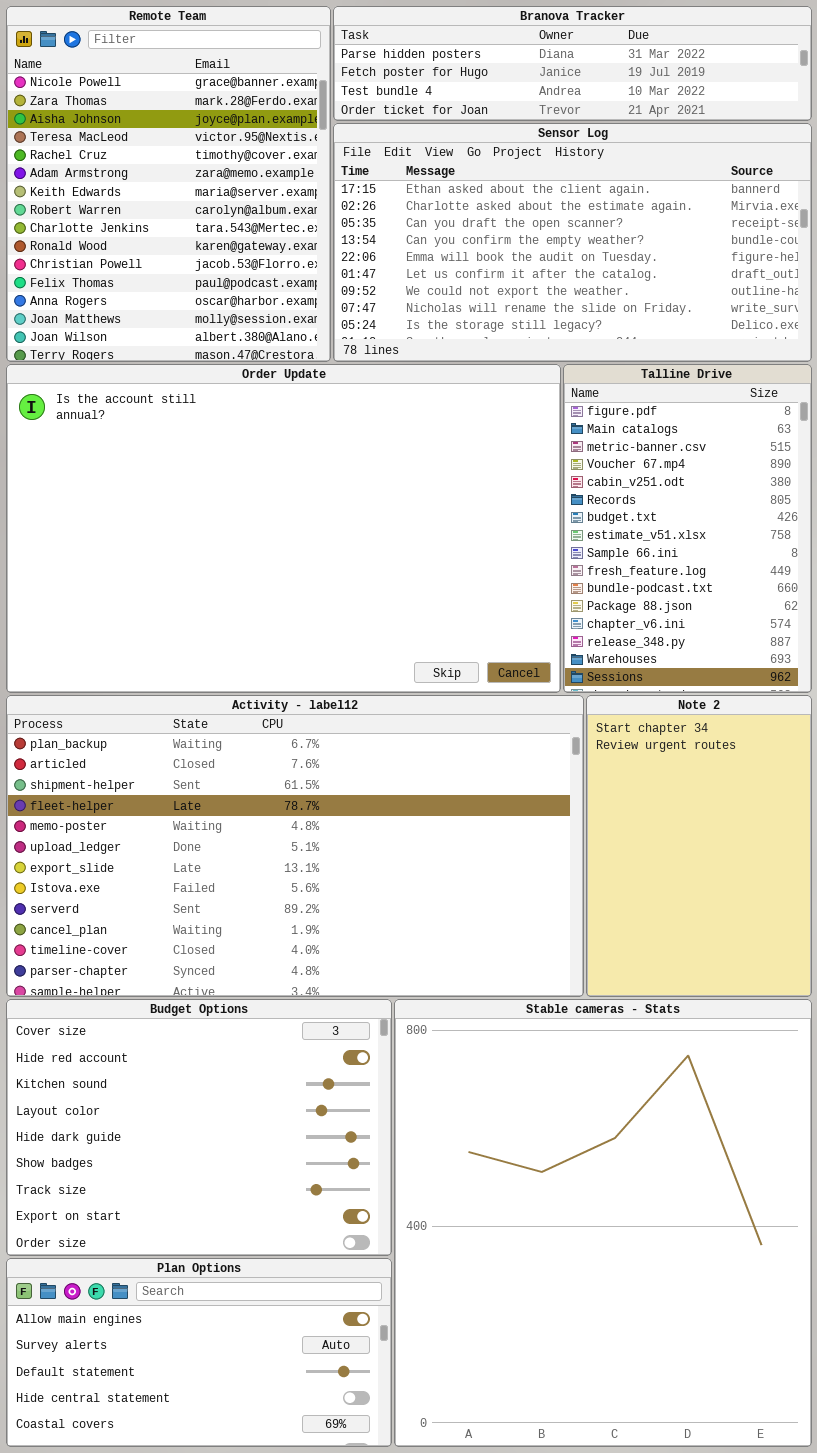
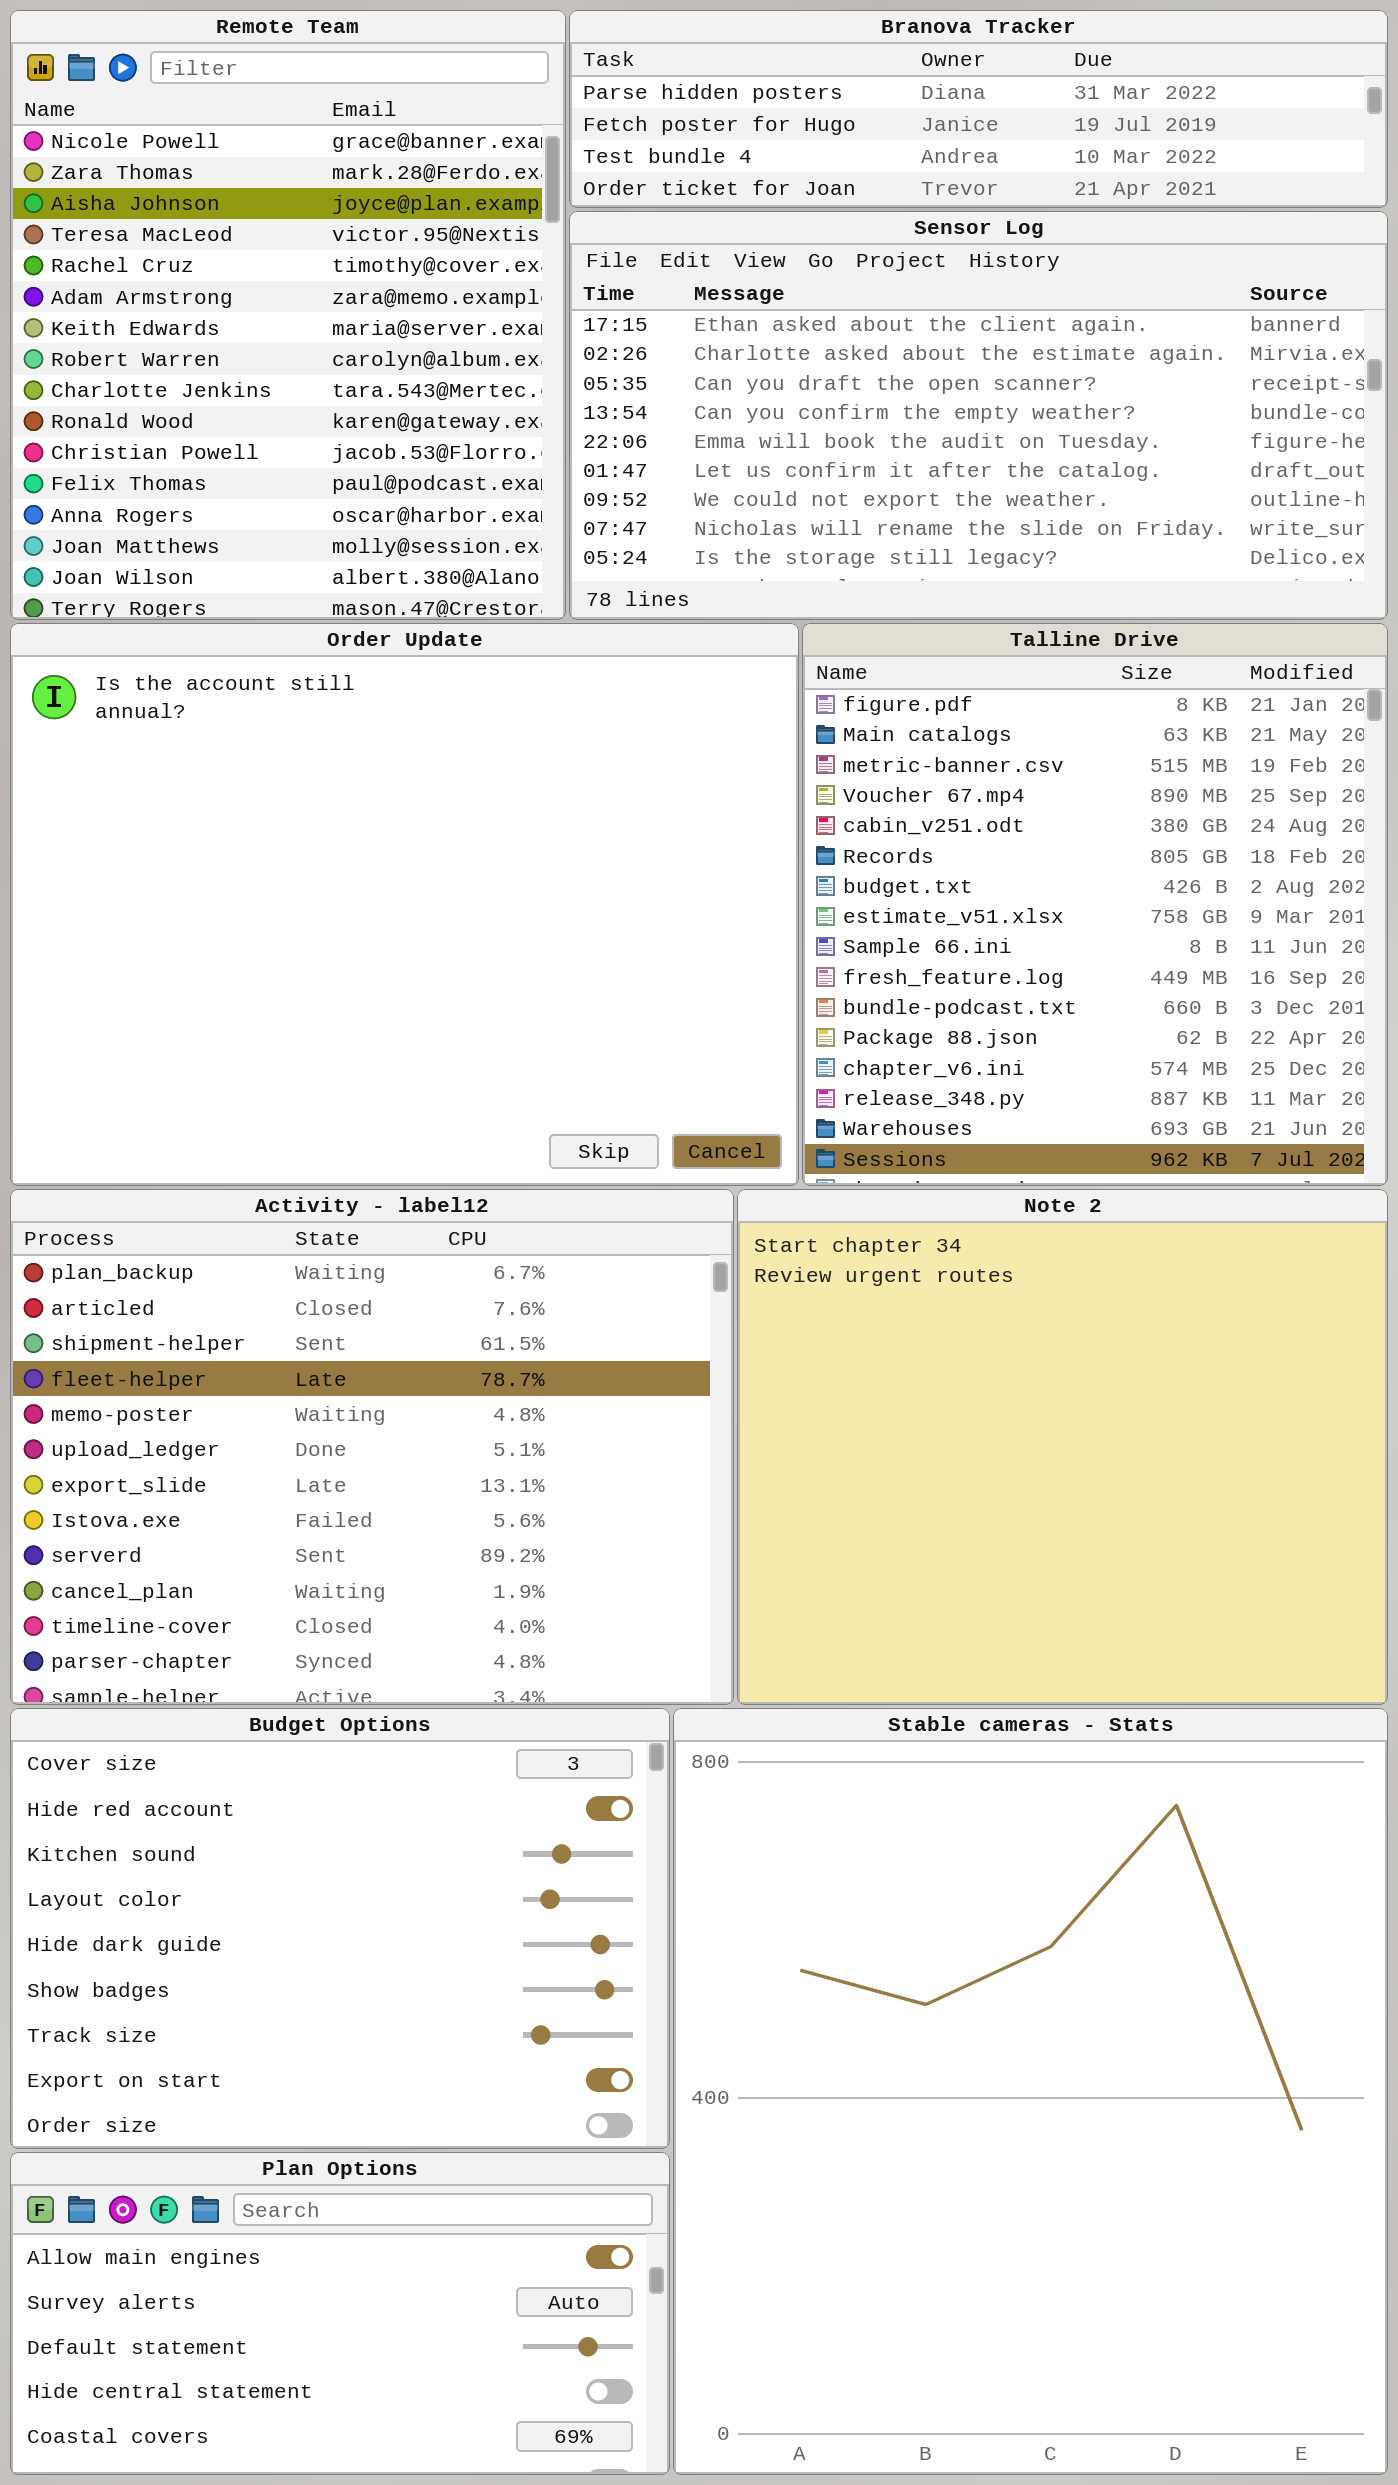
Order Update: [6,364,561,693] -> [10,623,799,1186], resized
Talline Drive: [563,364,812,693] -> [802,623,1388,1186], resized
Activity - label12: [6,695,584,997] -> [10,1189,734,1705], resized
Note 2: [586,695,812,997] -> [737,1189,1388,1705], resized

